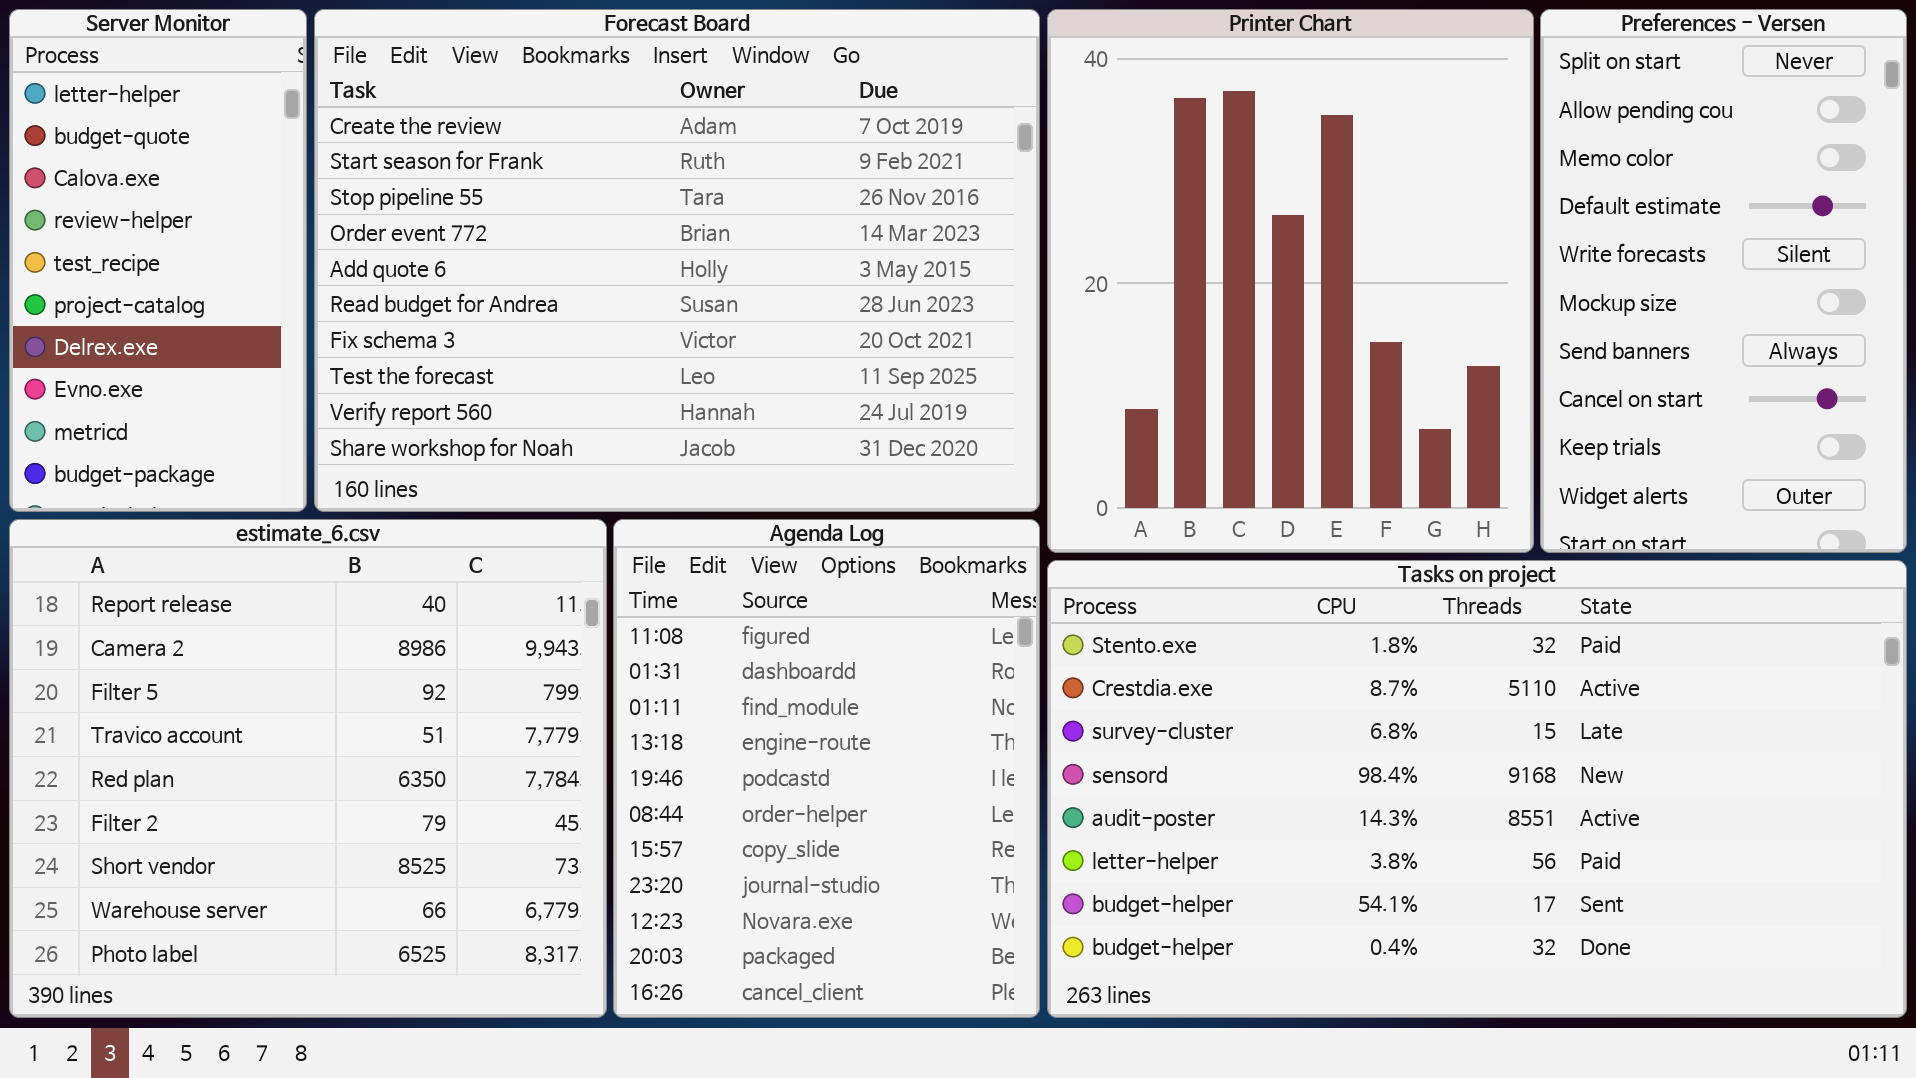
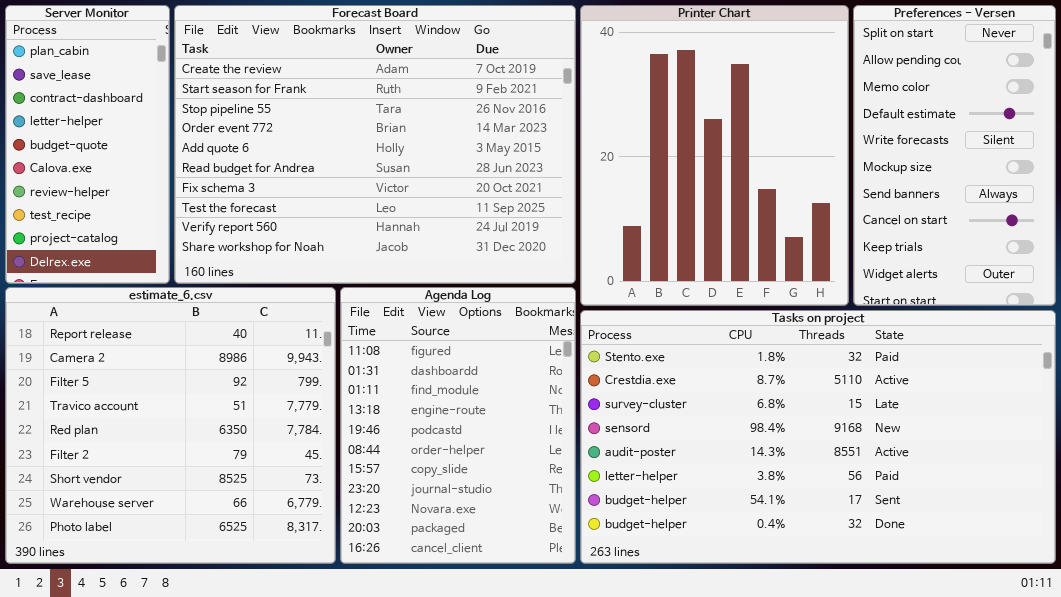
Server Monitor: [9,9,307,512] -> [5,5,170,284], scrolled up 3 rows

